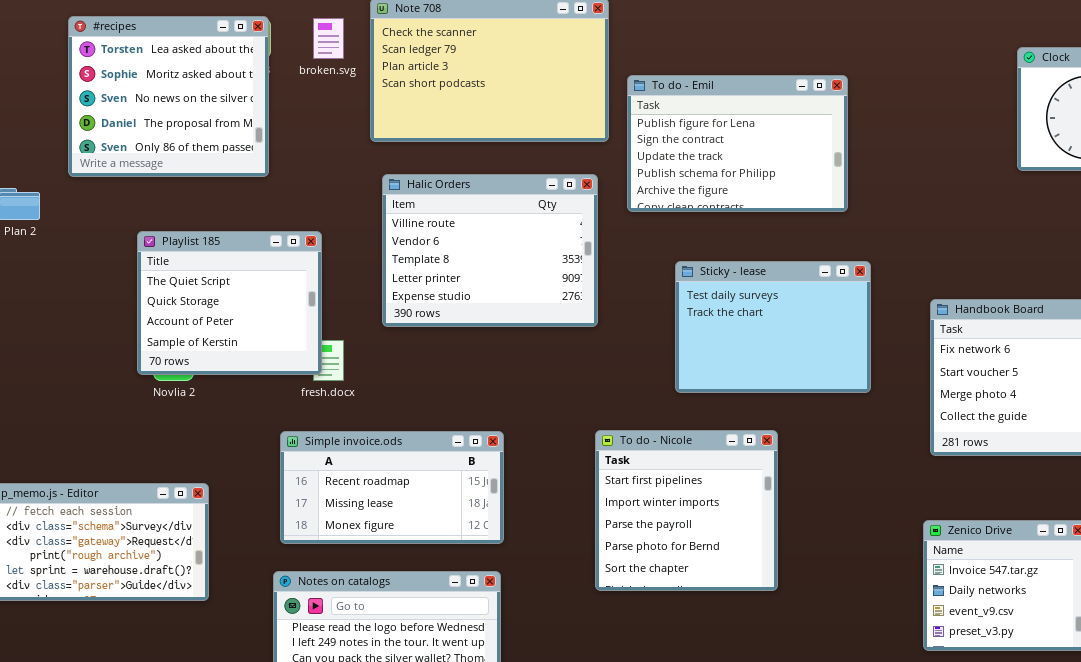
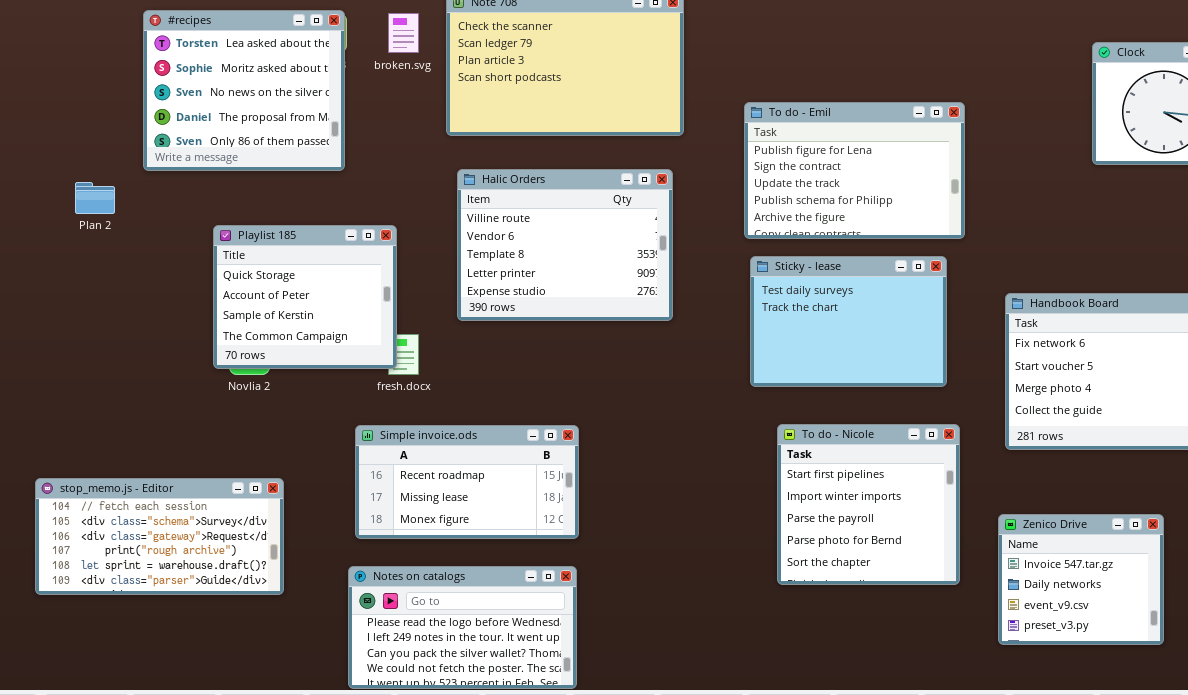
To do - Emil: [627,75,848,212] -> [744,102,965,239], moved
Playlist 185: [137,231,322,375] -> [213,225,397,369], scrolled down 1 row
To do - Nicole: [595,430,778,591] -> [777,424,960,585], moved

